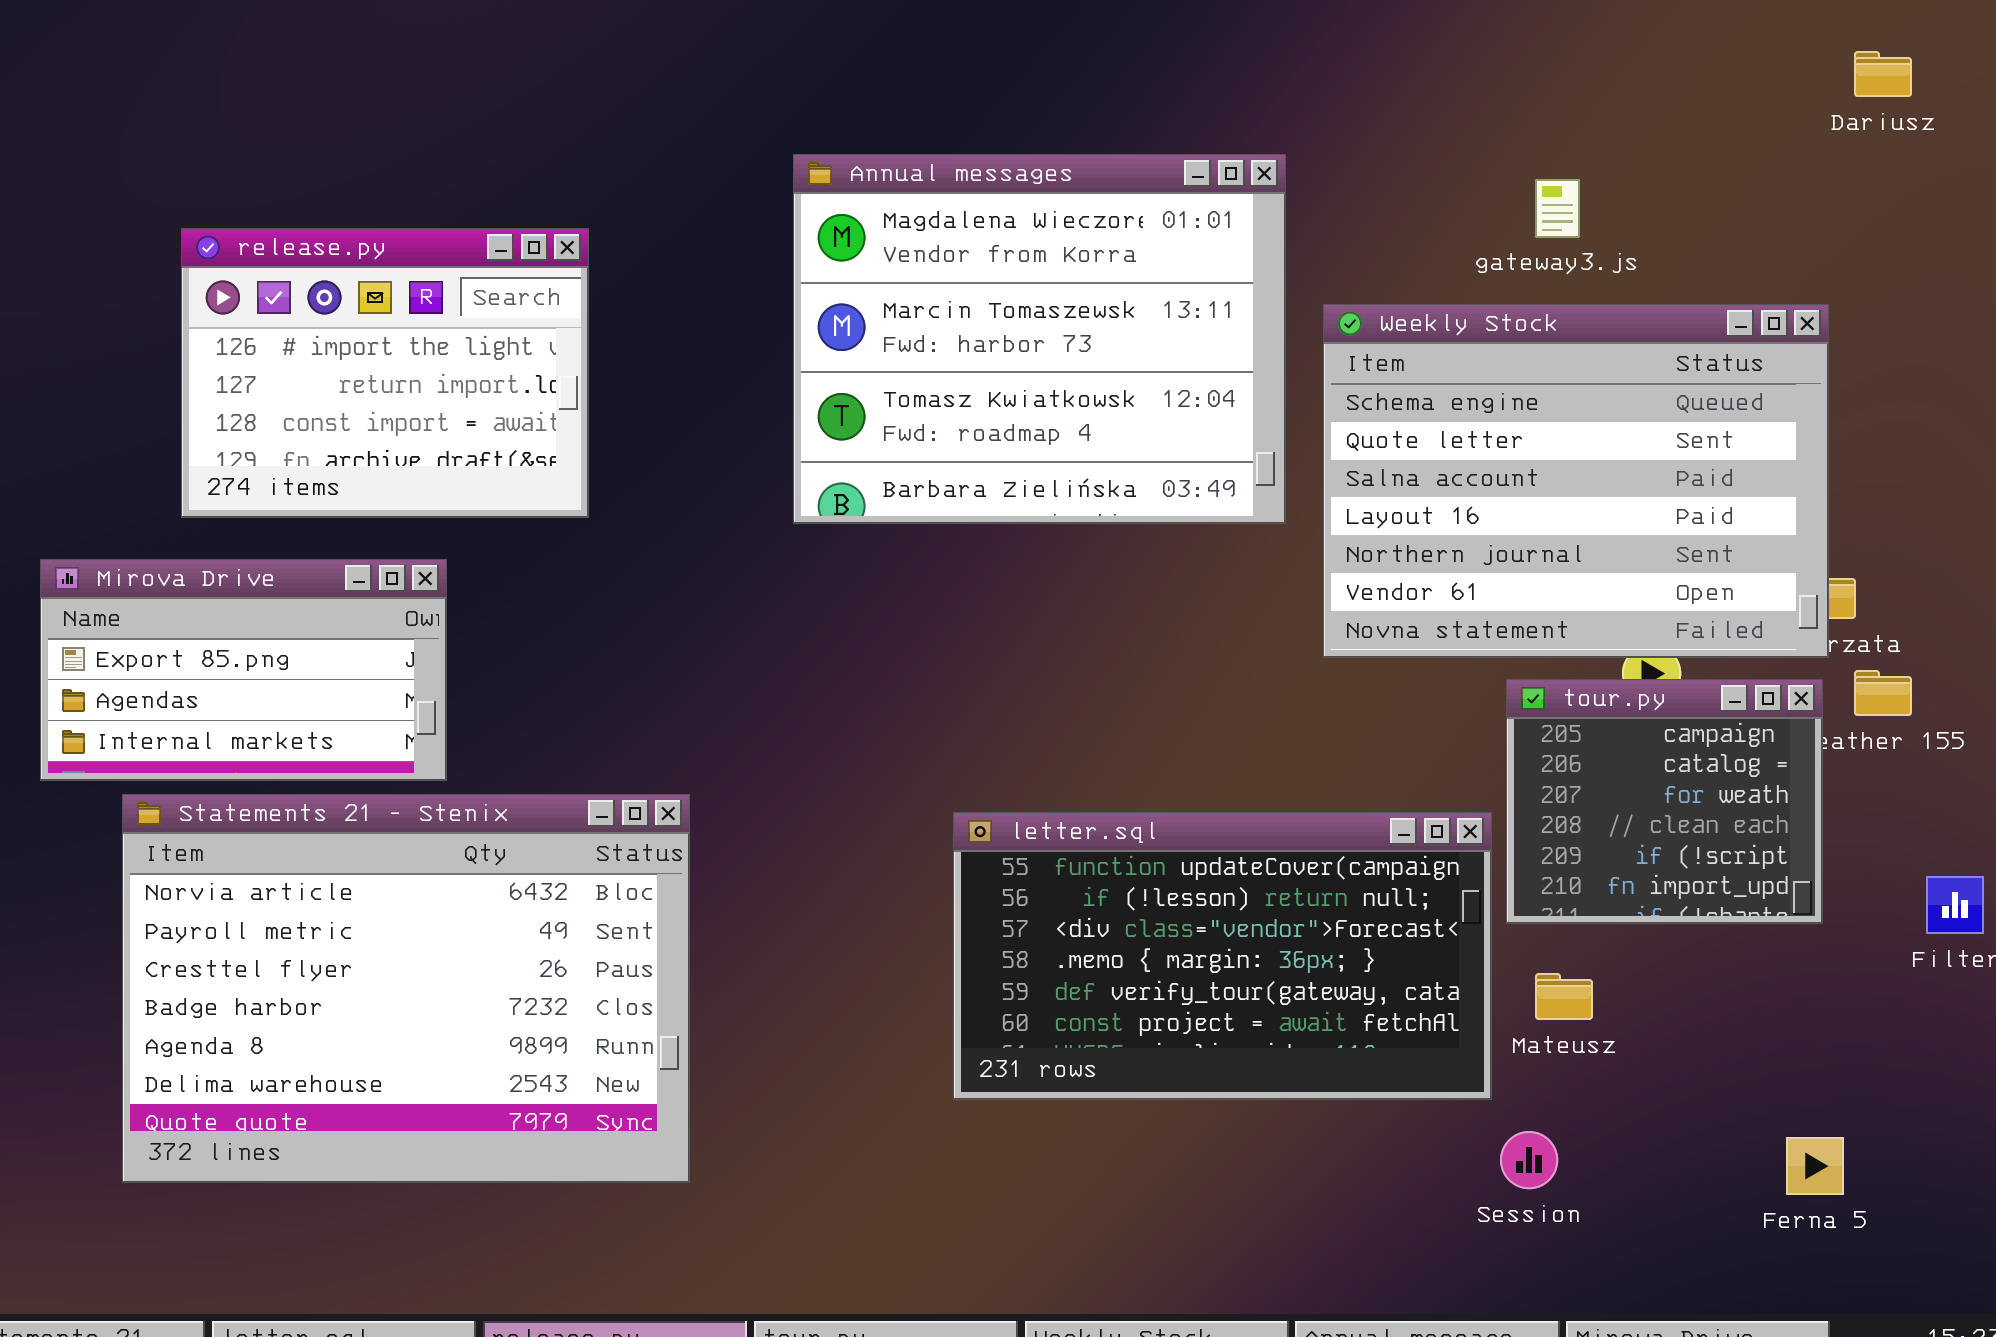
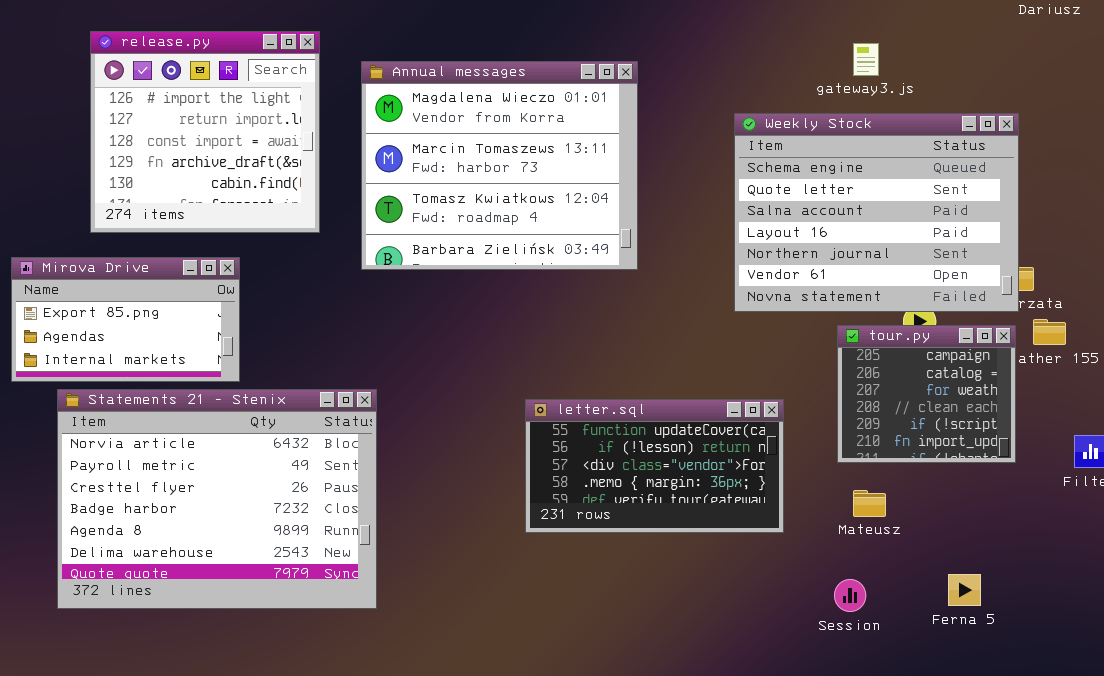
Annual messages: [793,154,1286,524] -> [361,61,638,270], moved
release.py: [181,228,589,518] -> [90,31,320,233], resized
letter.sql: [953,812,1492,1100] -> [525,399,784,533], resized
Ferna 5: [1786,1137,1844,1195] -> [948,574,981,606], moved

